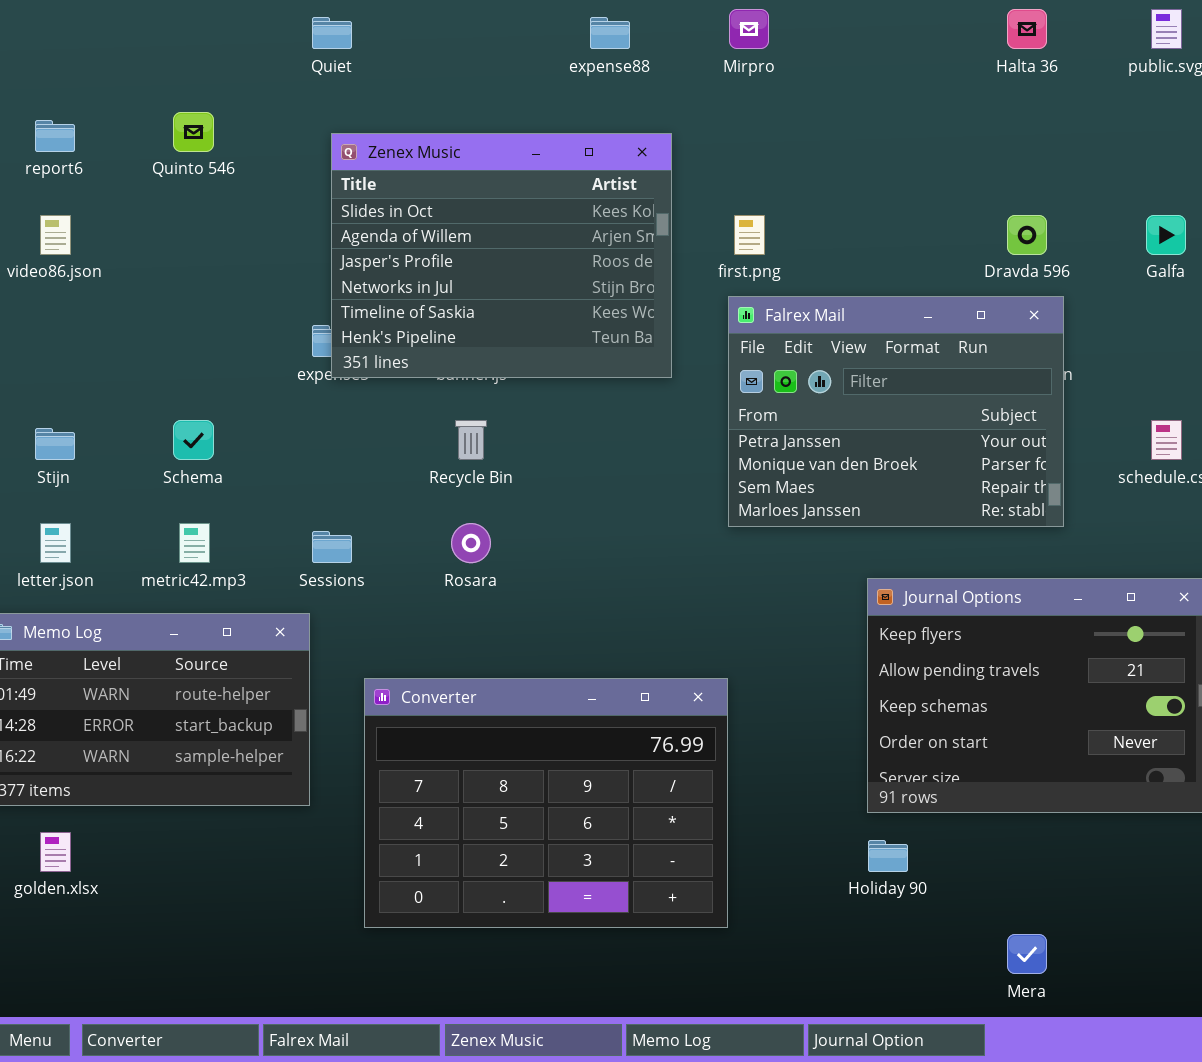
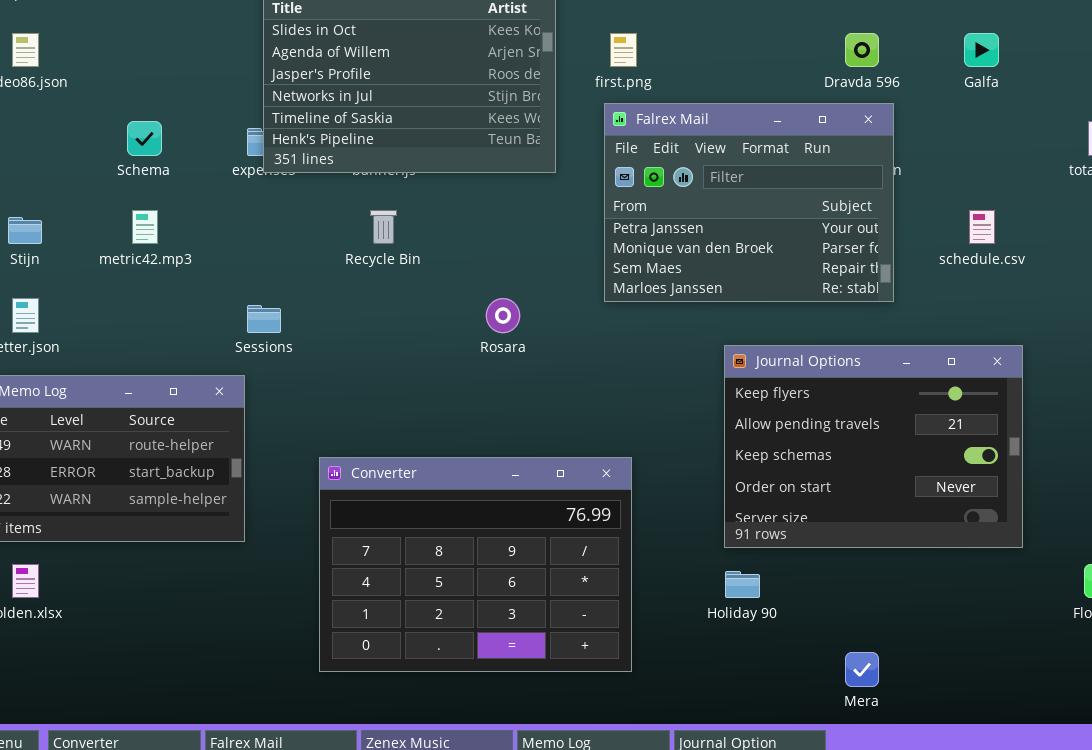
Schema: [173,420,214,460] -> [127,121,162,156], moved
metric42.mp3: [179,523,210,563] -> [132,210,158,244], moved
Rosara: [451,523,491,563] -> [486,298,520,333], moved
Converter: [364,678,728,928] -> [319,457,632,672], moved

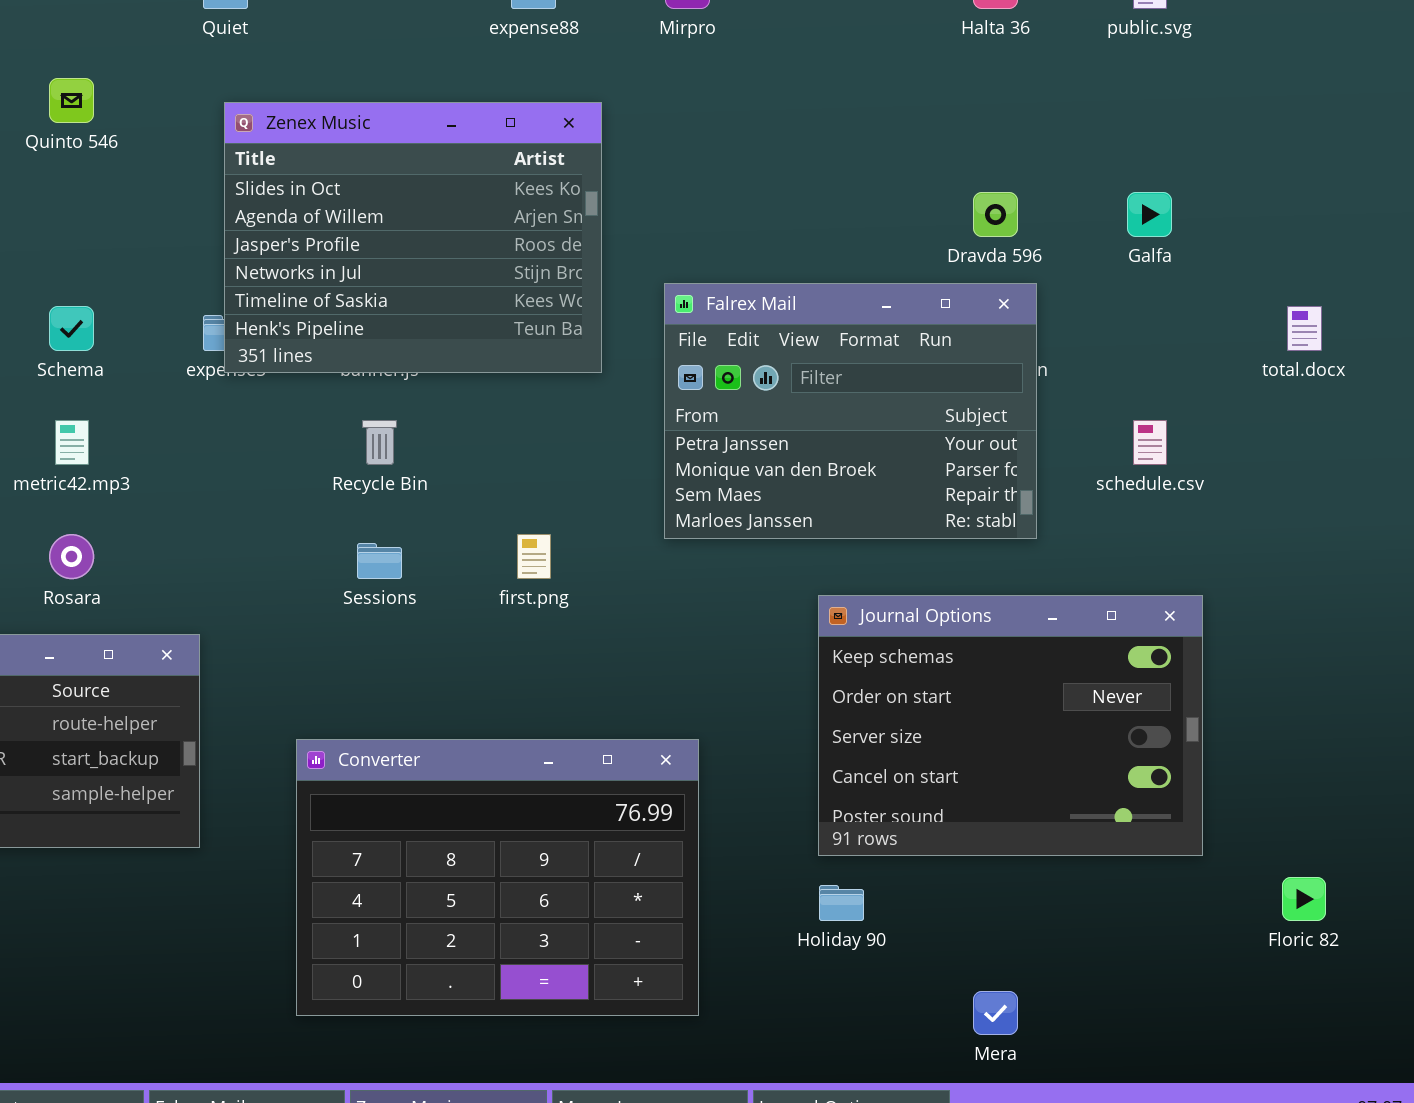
first.png: [610,33,637,67] -> [517,534,551,579], moved
Rosara: [486,298,520,333] -> [49,534,94,579], moved
Sessions: [247,305,281,333] -> [357,543,402,579], moved
Journal Options: [724,345,1023,548] -> [818,595,1203,856], scrolled down 2 rows

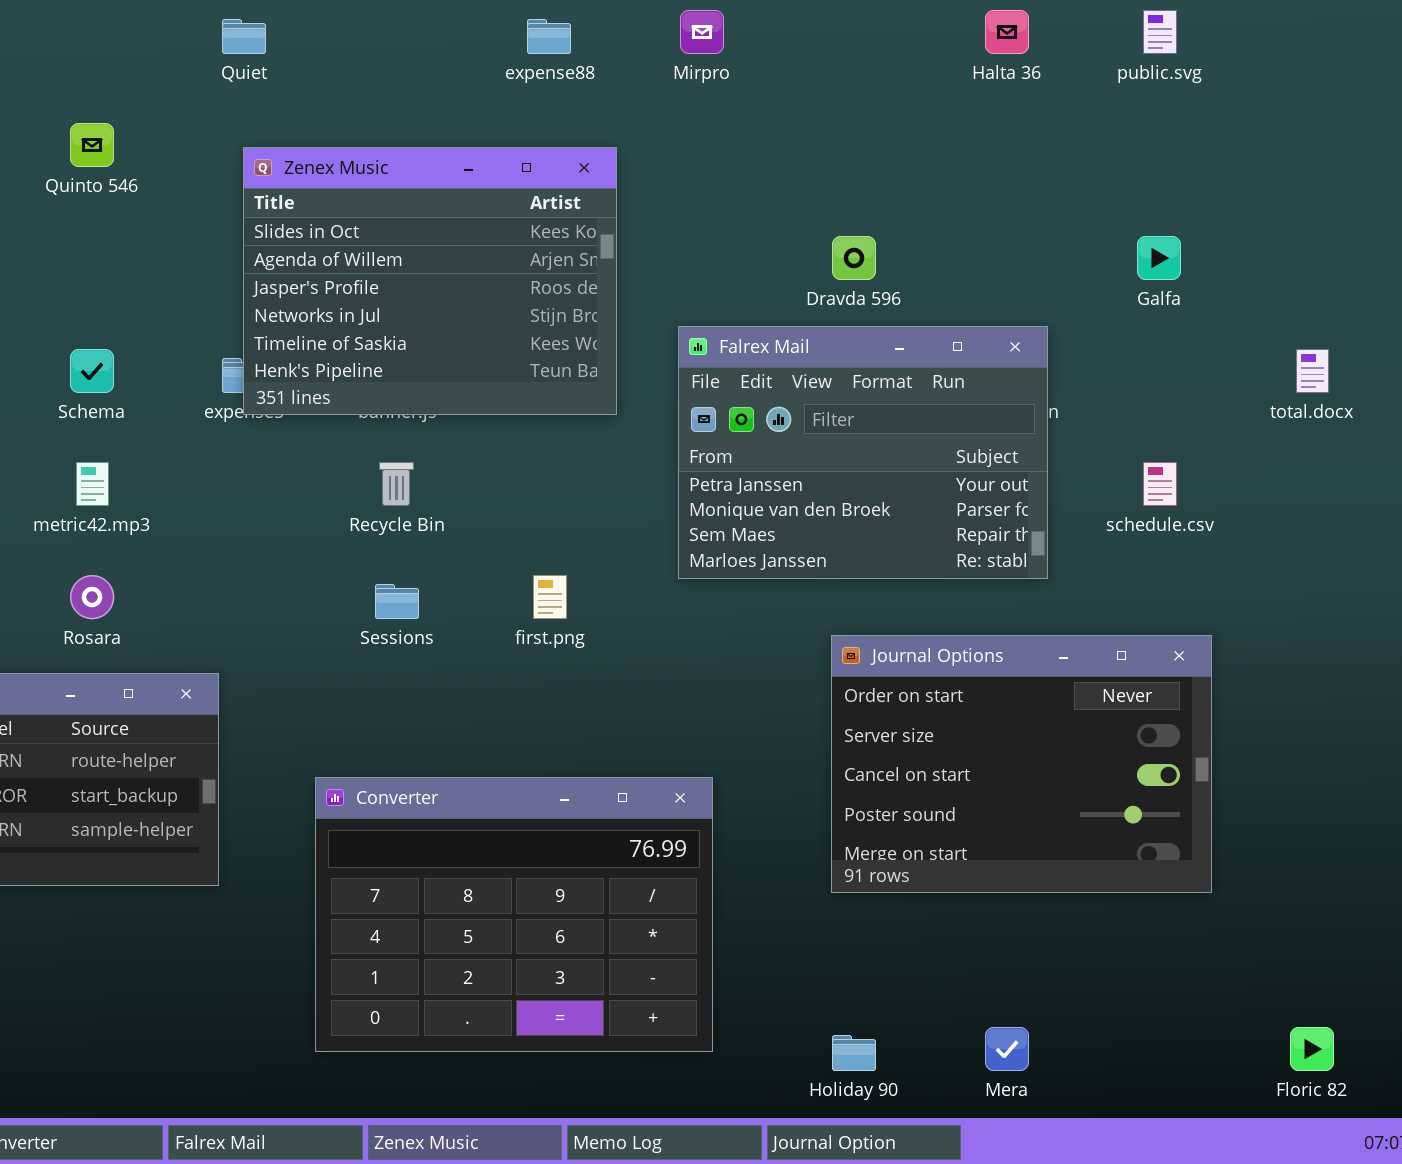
Dravda 596: [973,192,1018,237] -> [832,236,876,280], moved
Journal Options: [818,595,1203,856] -> [831,635,1212,893], scrolled down 1 row
Floric 82: [1282,877,1326,921] -> [1290,1027,1334,1071], moved
Holiday 90: [819,885,864,921] -> [832,1035,876,1071], moved

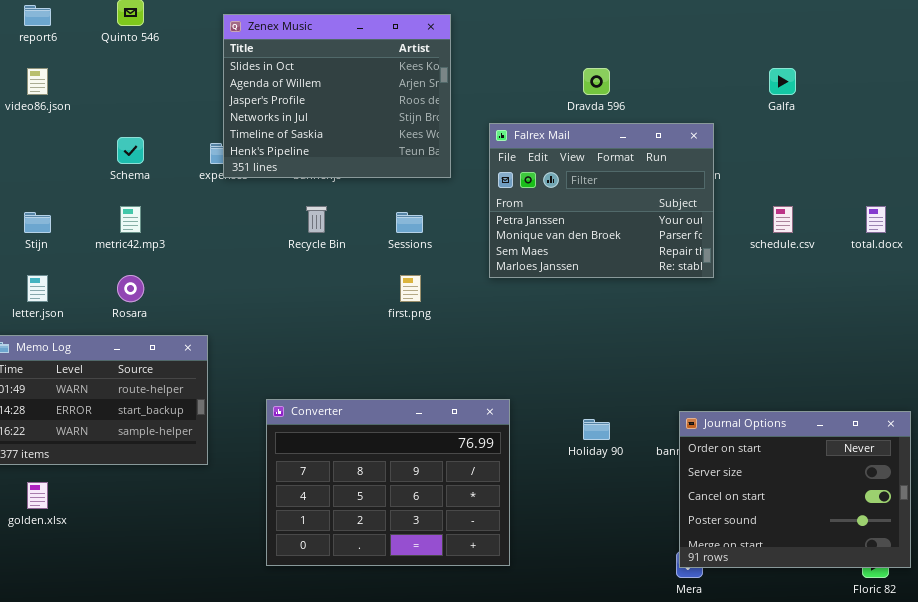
total.docx: [1296,349,1329,393] -> [866,206,886,233], moved
Sessions: [375,584,419,619] -> [396,212,423,233], moved
Journal Options: [831,635,1212,893] -> [679,411,911,568], moved
Holiday 90: [832,1035,876,1071] -> [583,419,610,440], moved

